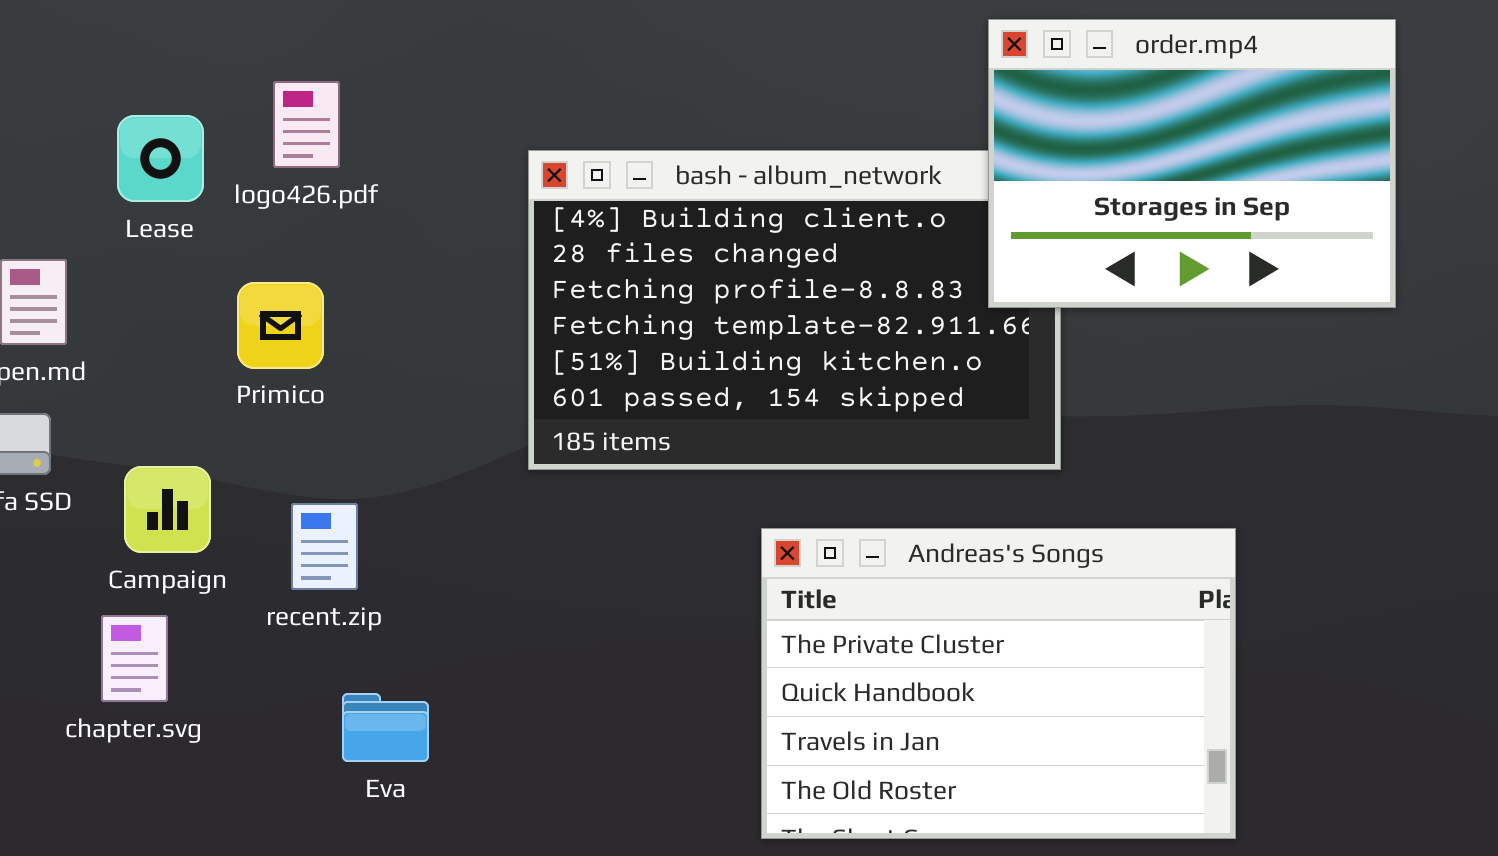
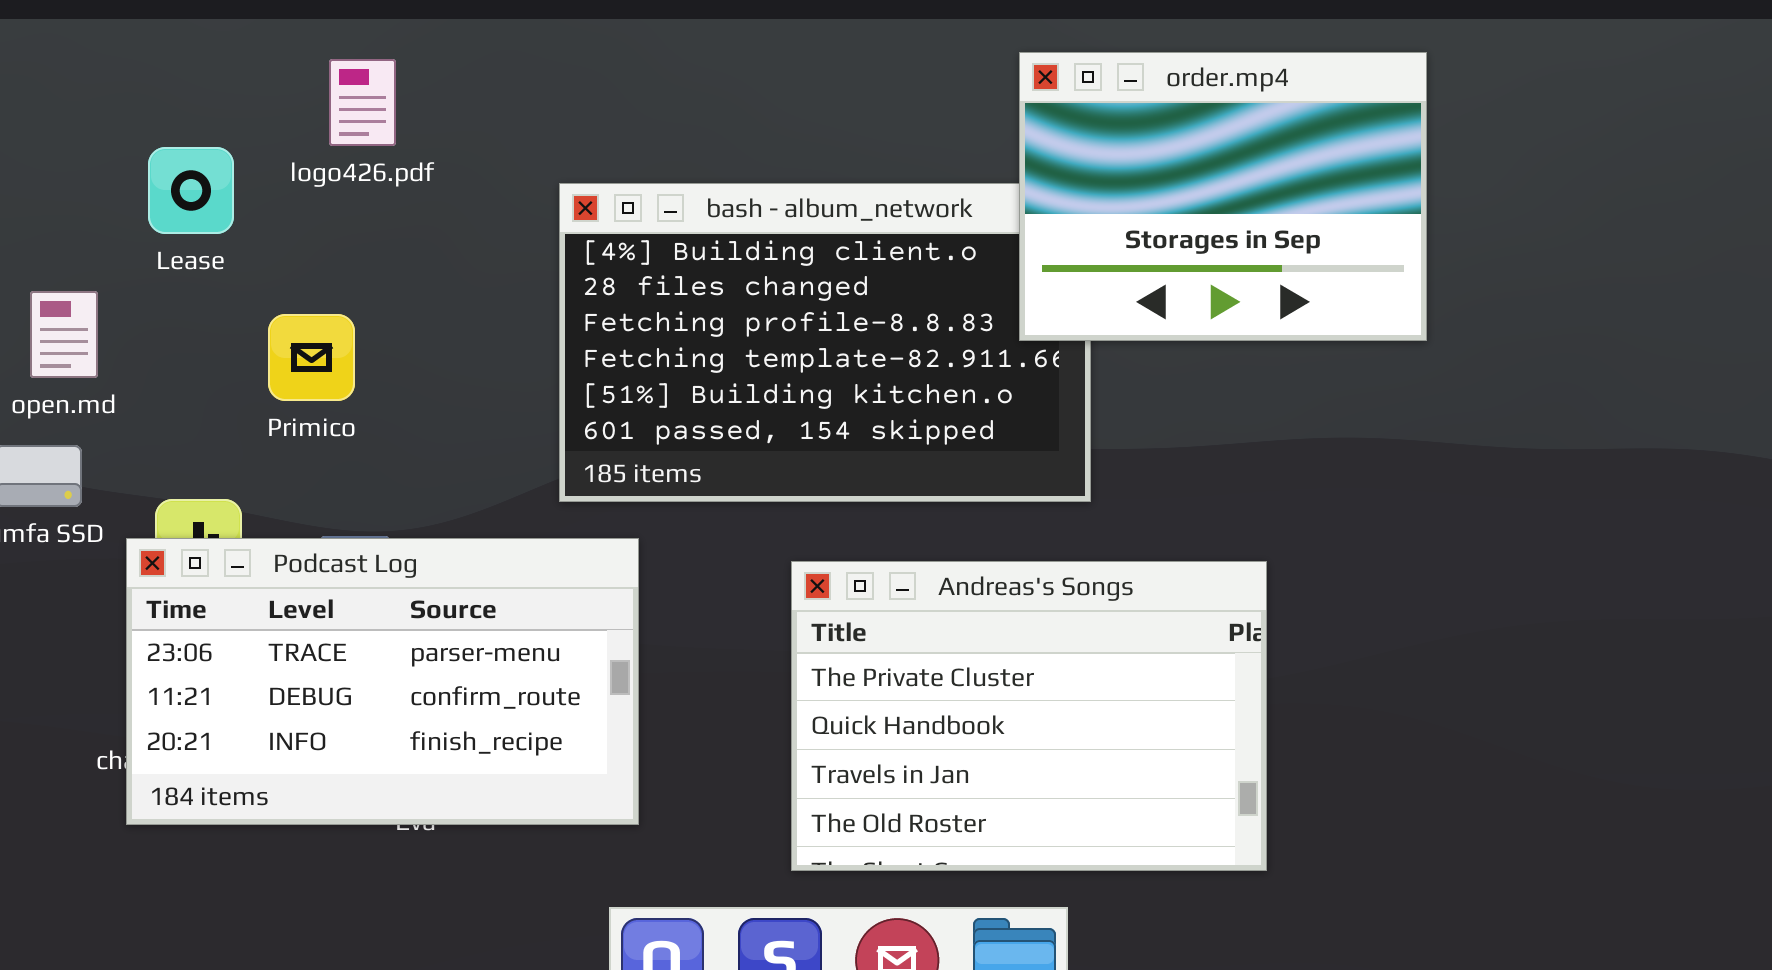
logo426.pdf: [273,81,340,168] -> [329,59,396,146], moved
Podcast Log: none -> [126,538,639,825], opened

